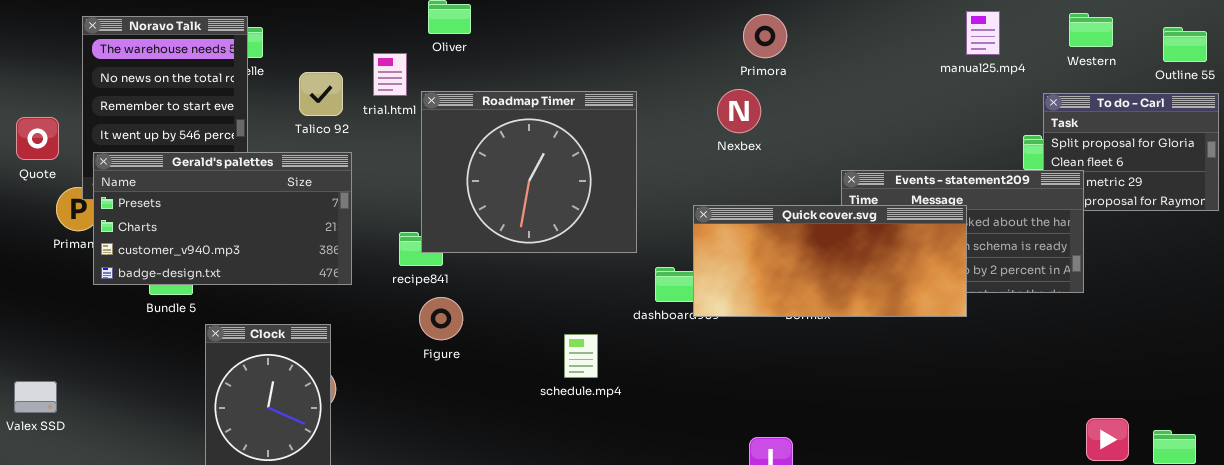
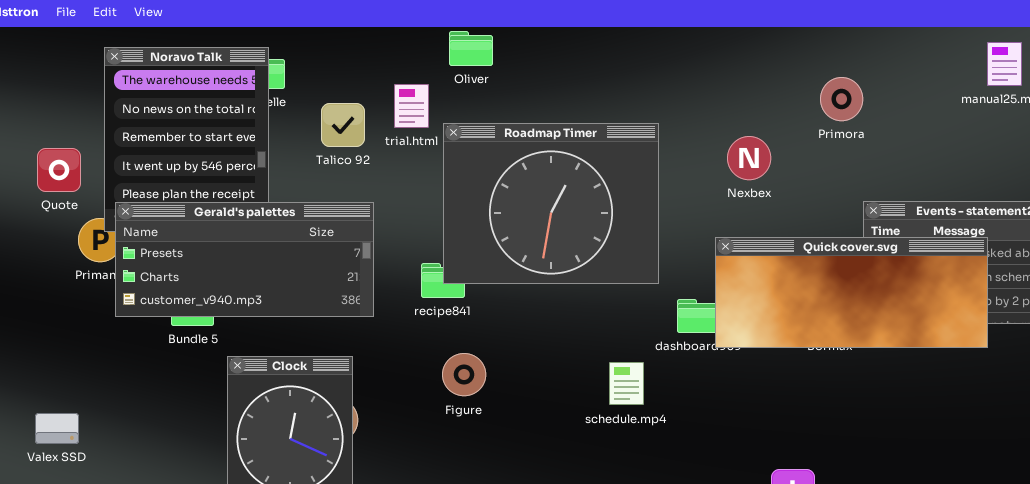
Primora: [743,14,787,58] -> [820,77,863,121], moved
Nexbex: [717,89,761,133] -> [727,136,771,180], moved
Gerald's palettes: [93,152,352,285] -> [115,202,374,317], resized
Figure: [419,297,463,340] -> [442,353,486,396], moved
schedule.mp4: [564,334,598,378] -> [609,362,644,405], moved

